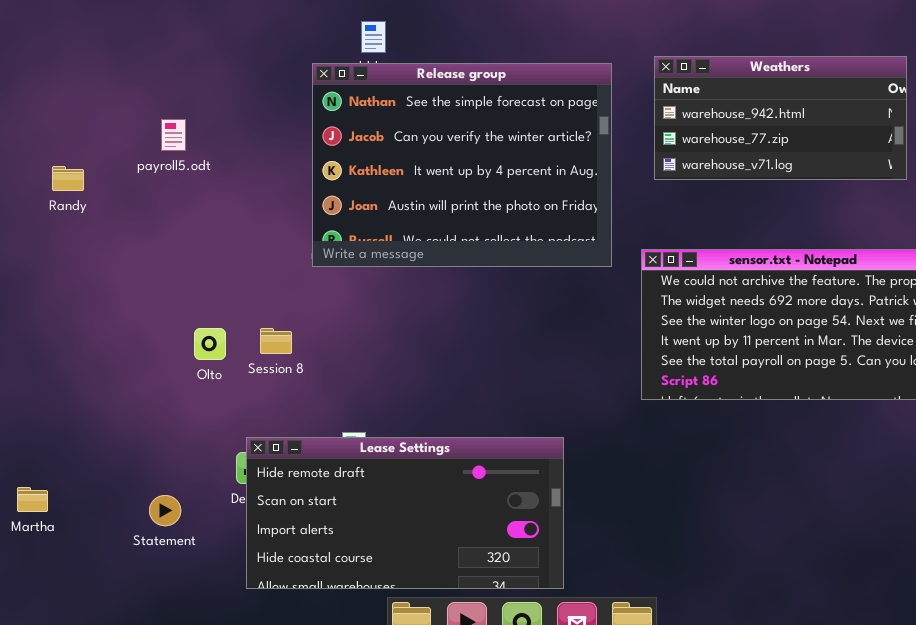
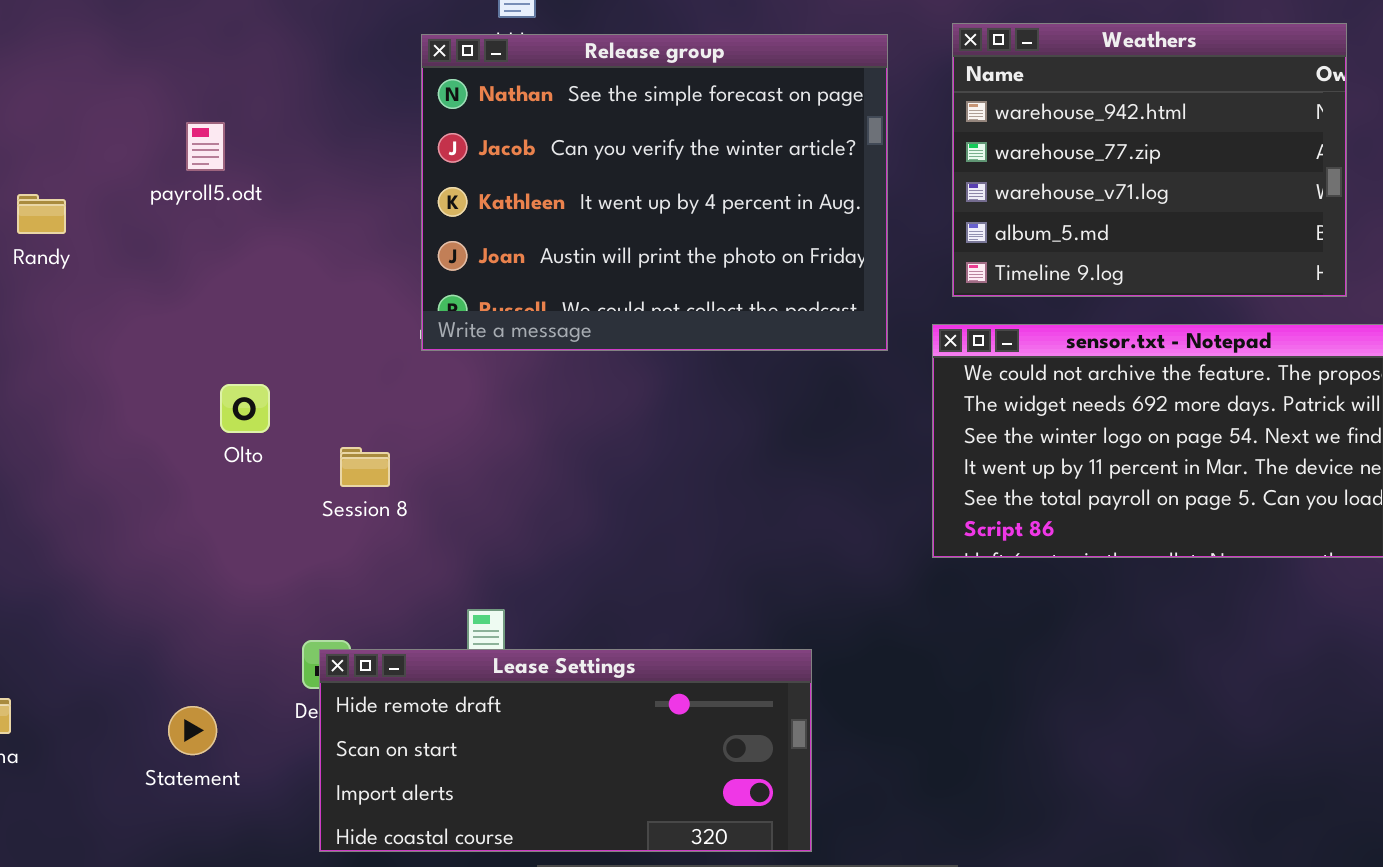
Weathers: [654,56,907,180] -> [952,23,1347,297], resized
Olto: [194,328,226,360] -> [220,384,270,433], moved
Lease Settings: [246,437,564,589] -> [319,649,812,852], resized

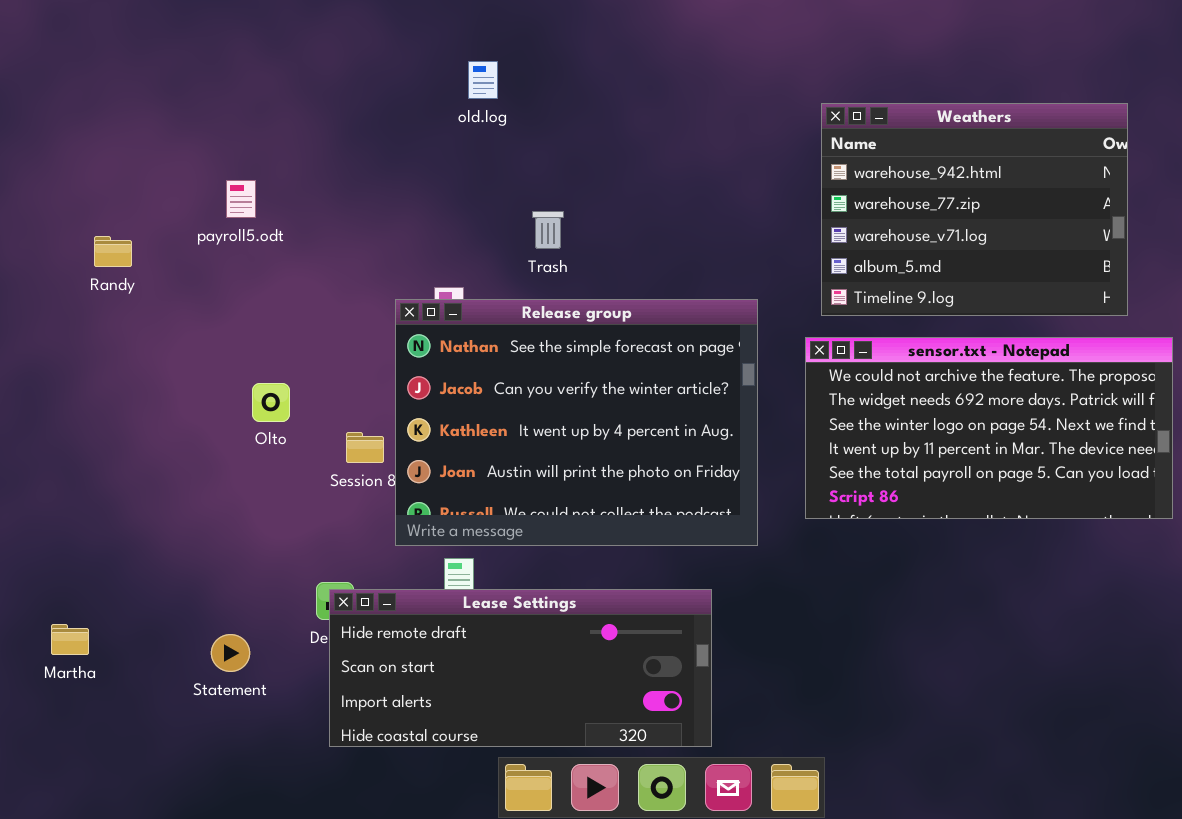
Release group: [421,34,888,351] -> [395,299,758,546], moved

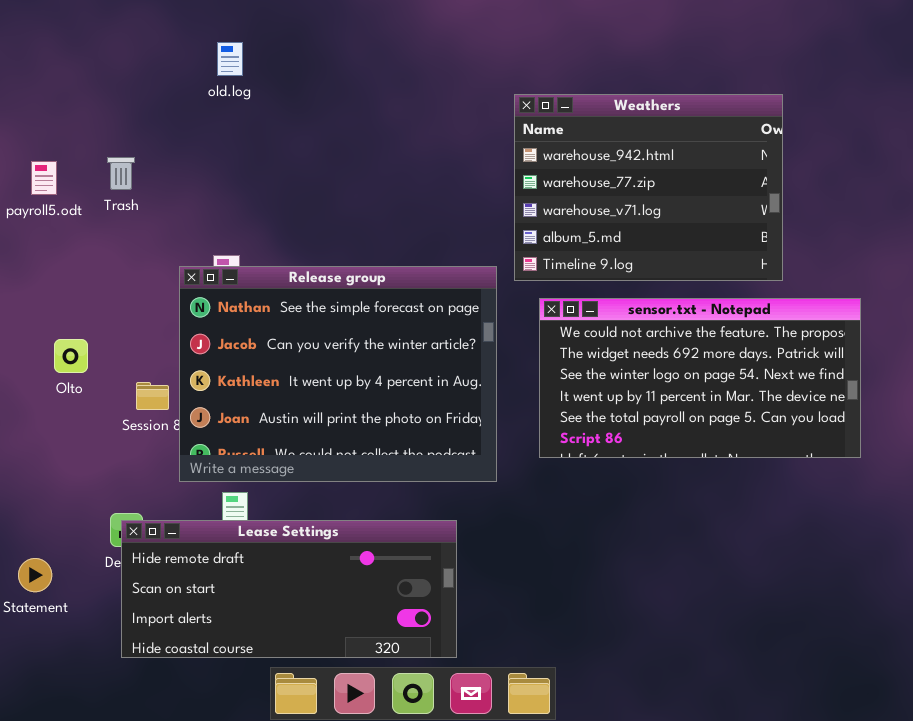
old.log: [468,61,498,99] -> [217,42,243,76], moved
Weathers: [821,103,1128,316] -> [514,94,783,281], moved
Trash: [532,211,564,249] -> [107,157,135,190], moved

